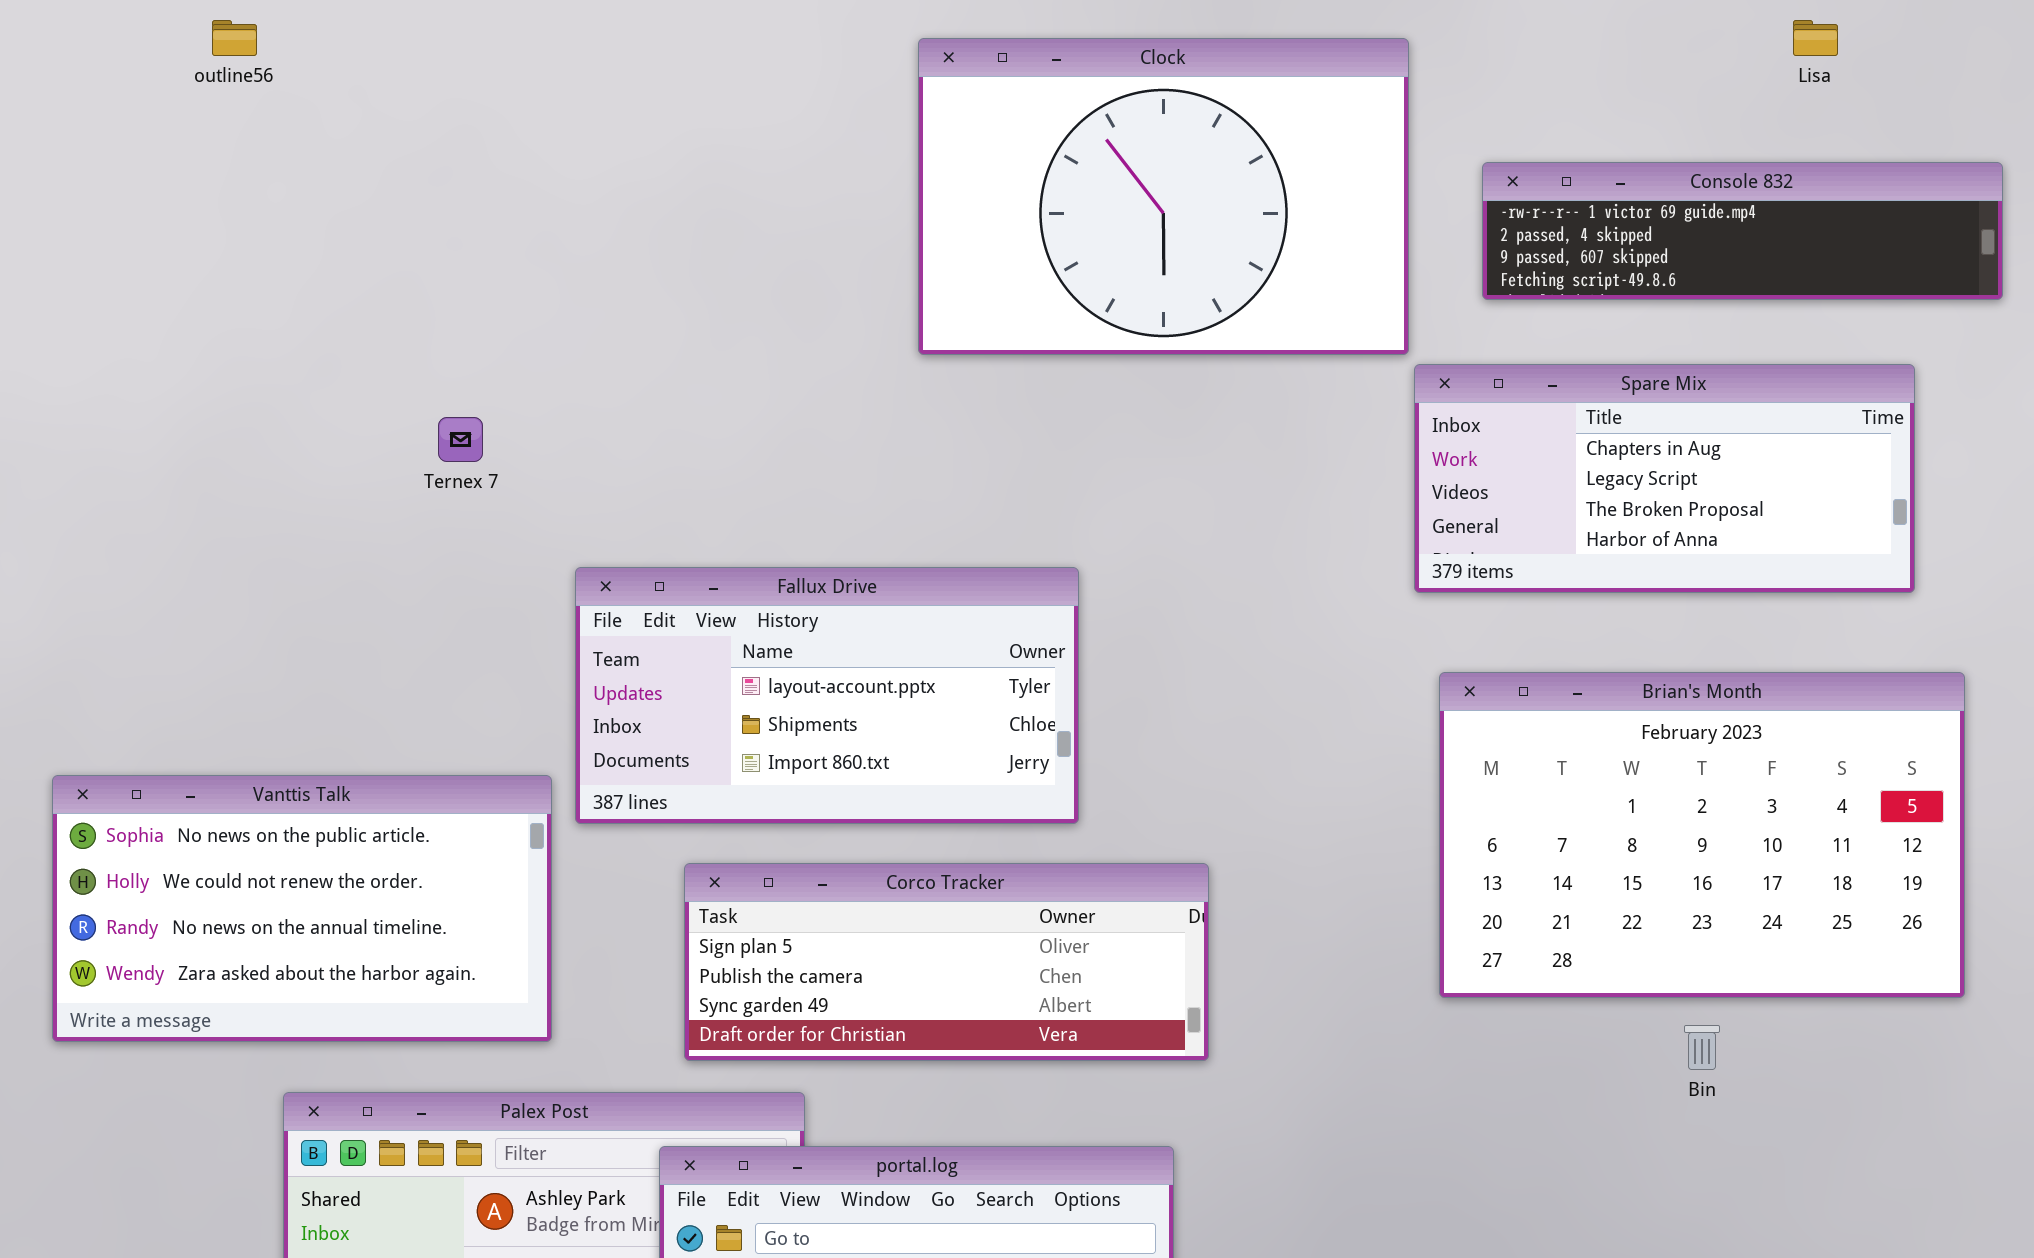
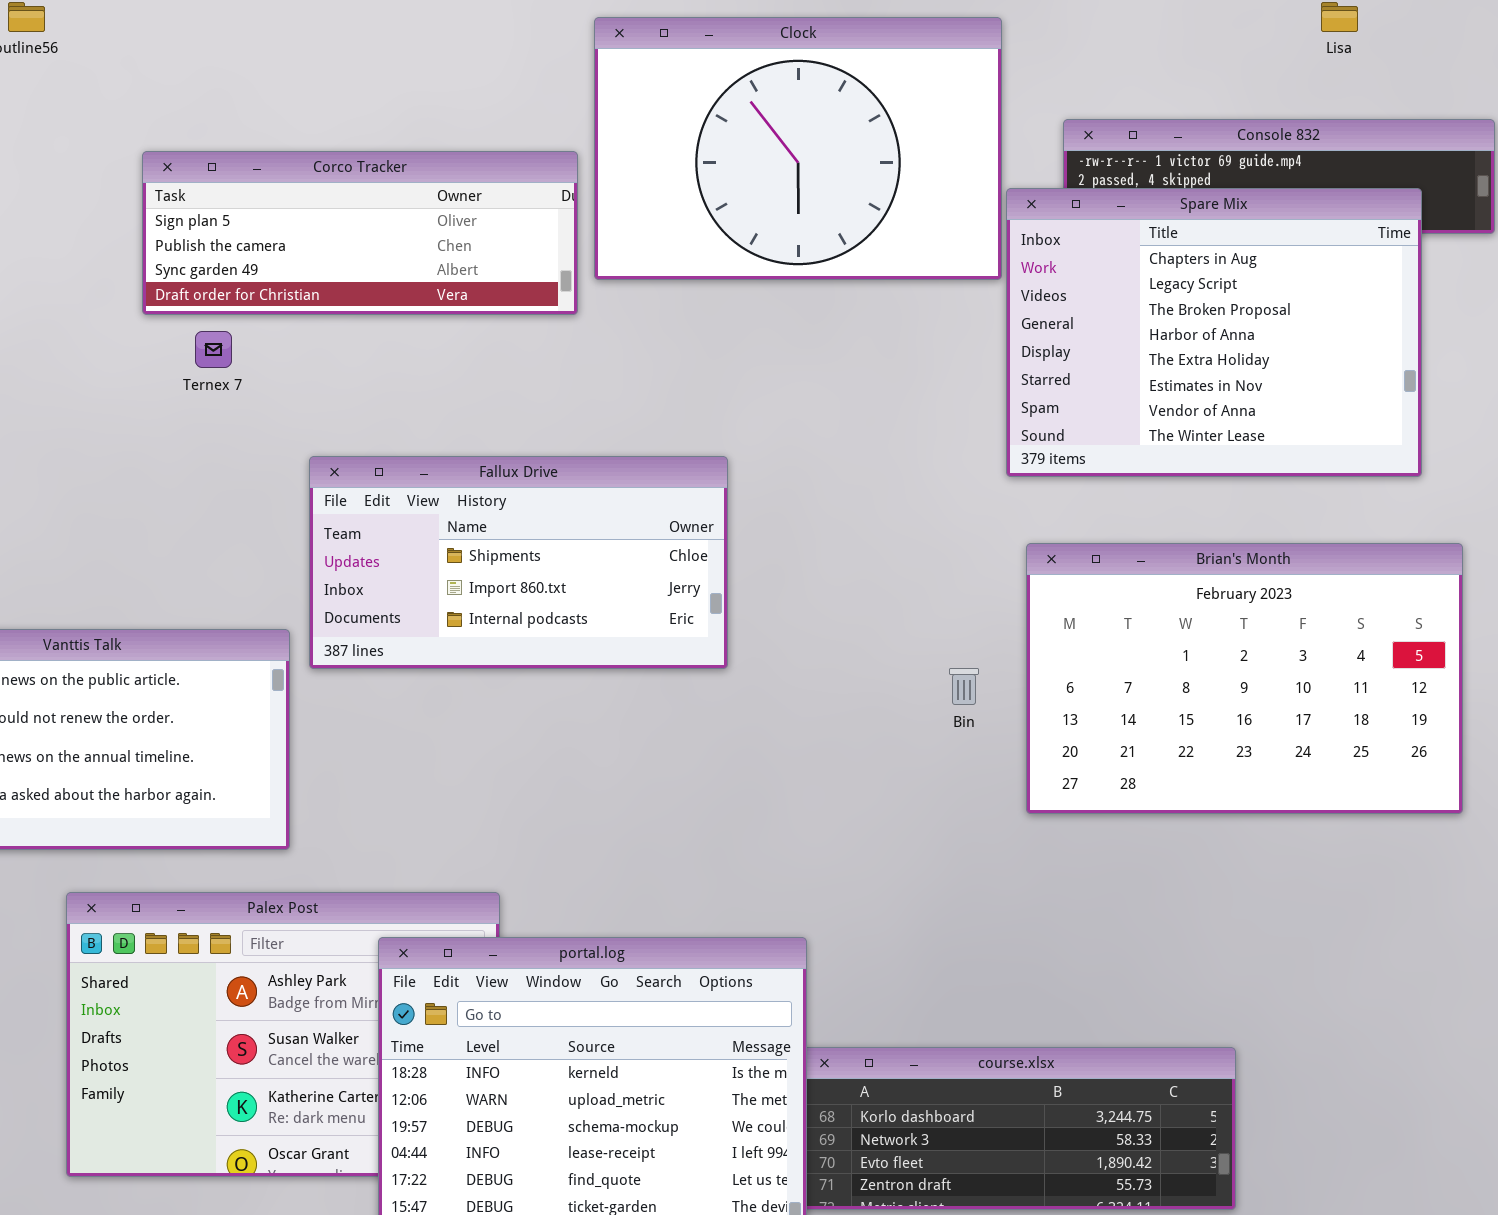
Spare Mix: [1414,364,1915,593] -> [1006,188,1422,477], resized
Fallux Drive: [575,567,1079,824] -> [309,456,728,669], scrolled down 1 row
Corco Tracker: [684,863,1209,1061] -> [142,151,578,315], moved
Bin: [1684,1025,1720,1070] -> [949,668,979,705], moved

